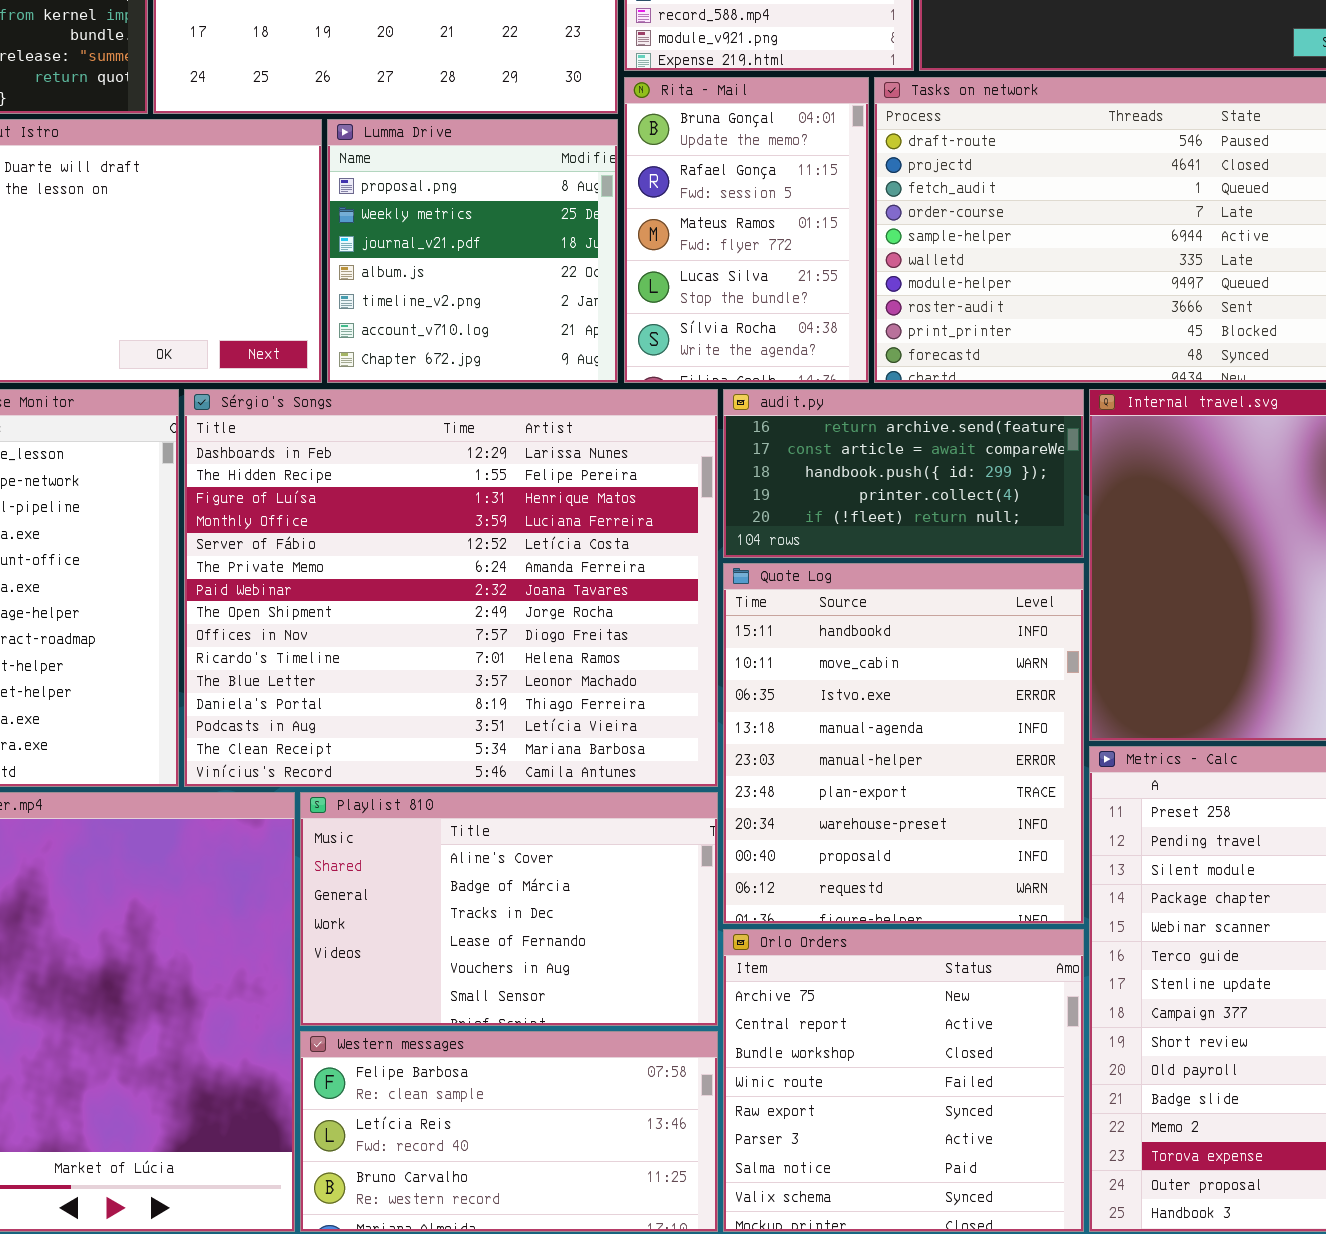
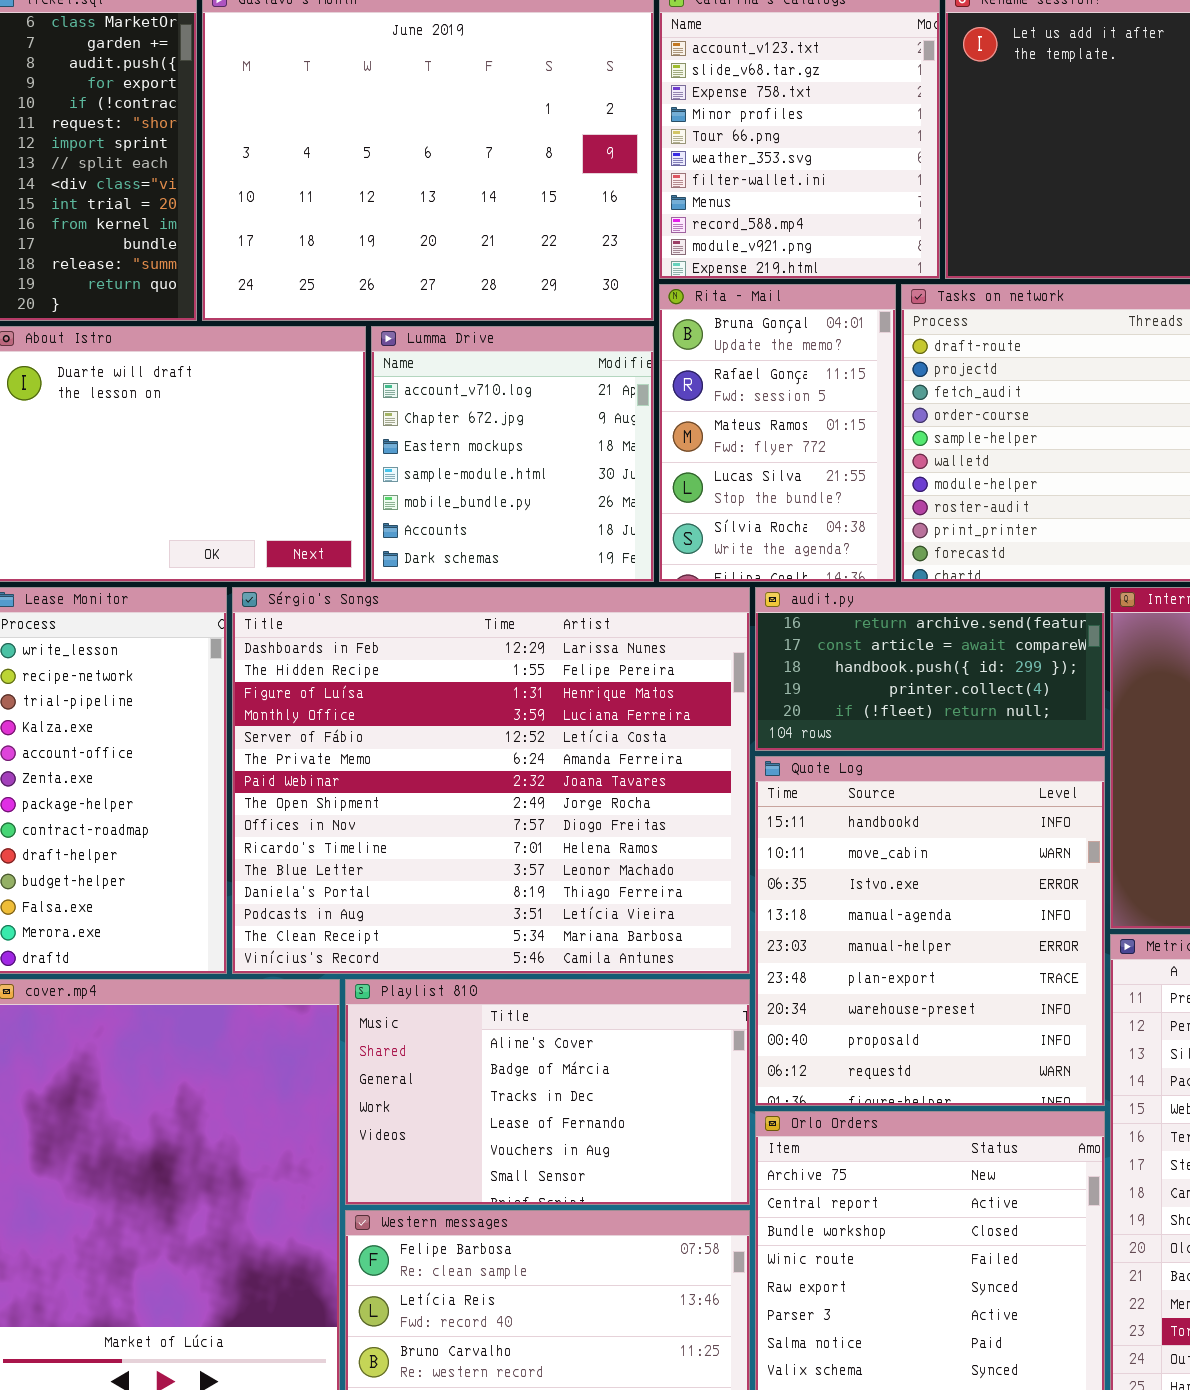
Lumma Drive: [327,119,618,383] -> [371,326,654,582], scrolled down 5 rows

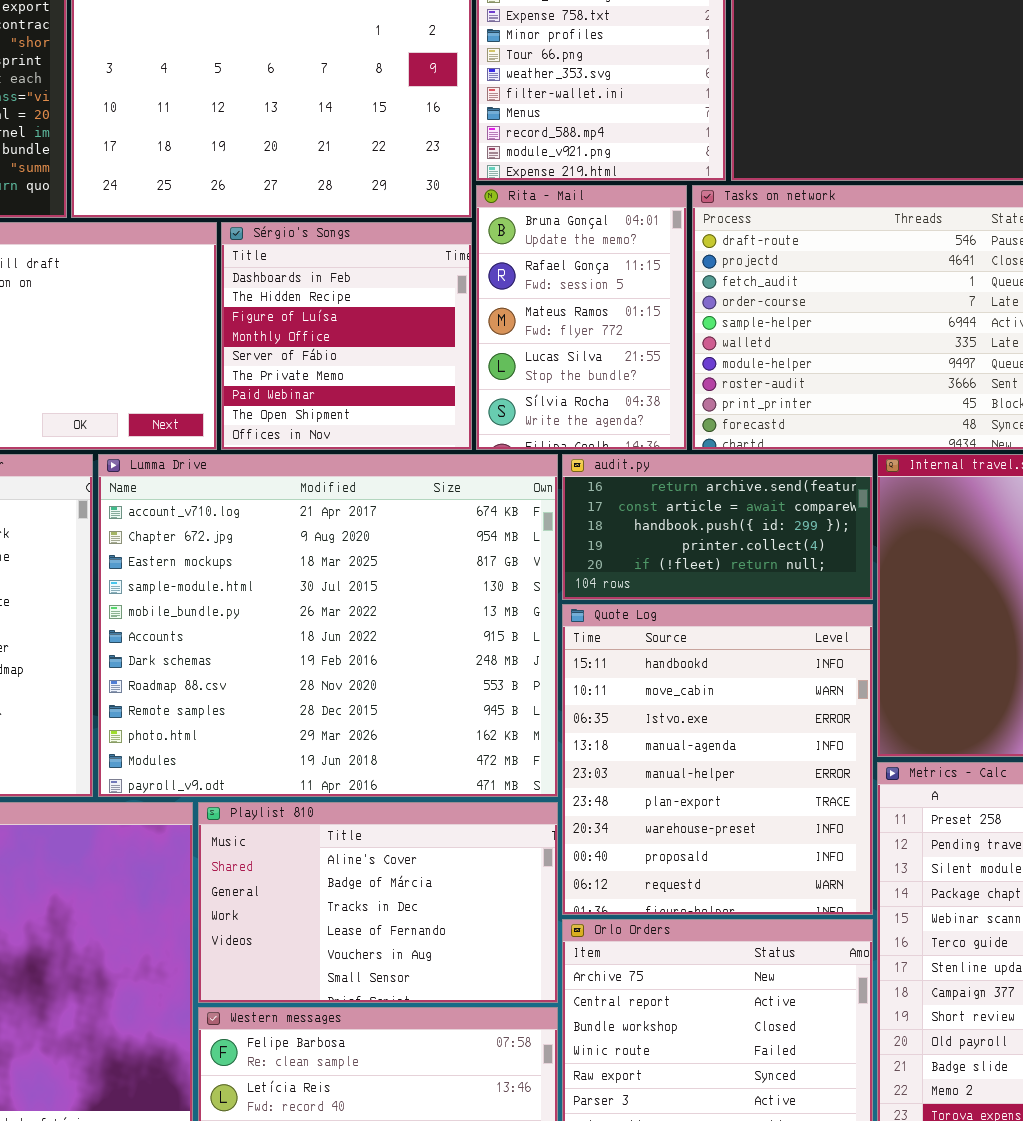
Lumma Drive: [371,326,654,582] -> [98,454,558,797], moved, resized
Sérgio's Songs: [232,587,750,974] -> [221,222,472,450], moved, resized

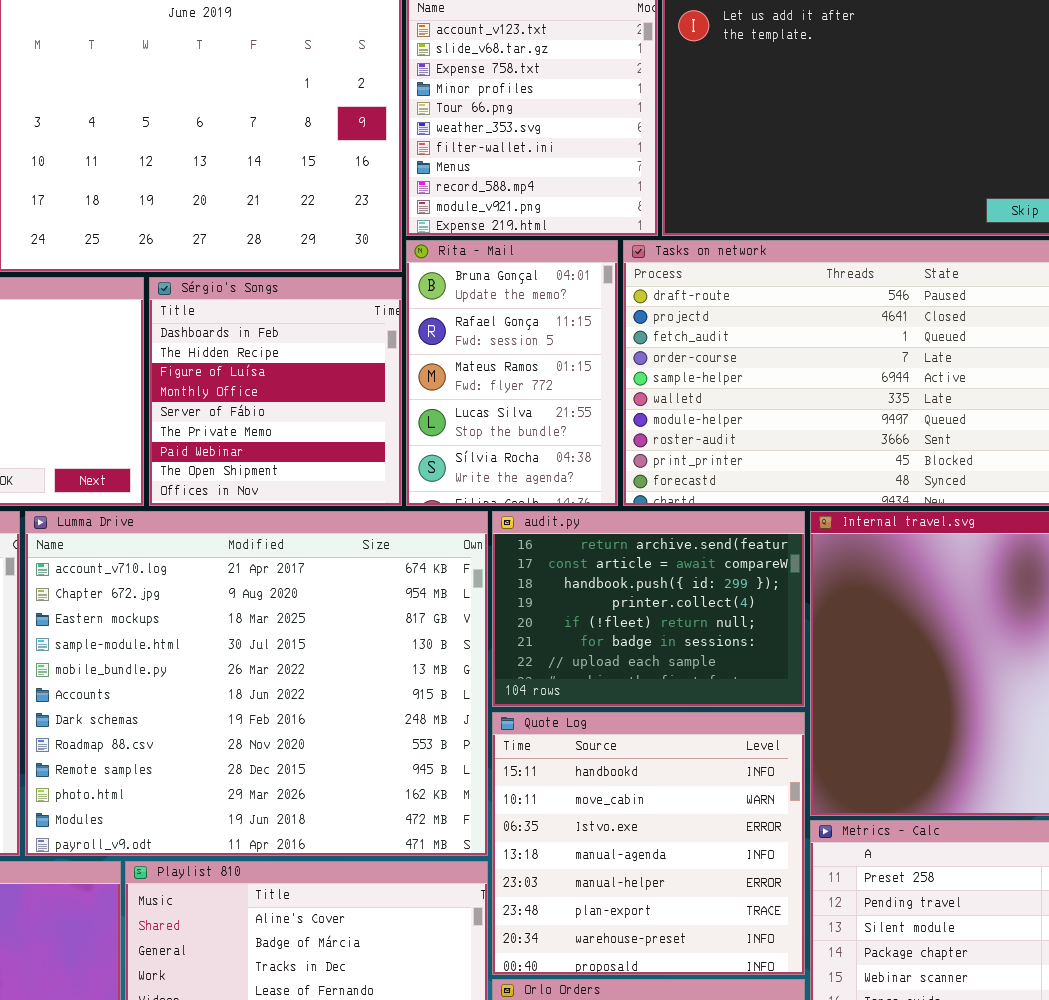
audit.py: [562,454,873,600] -> [492,511,805,707], resized
Quote Log: [562,604,873,915] -> [492,712,805,975], resized

